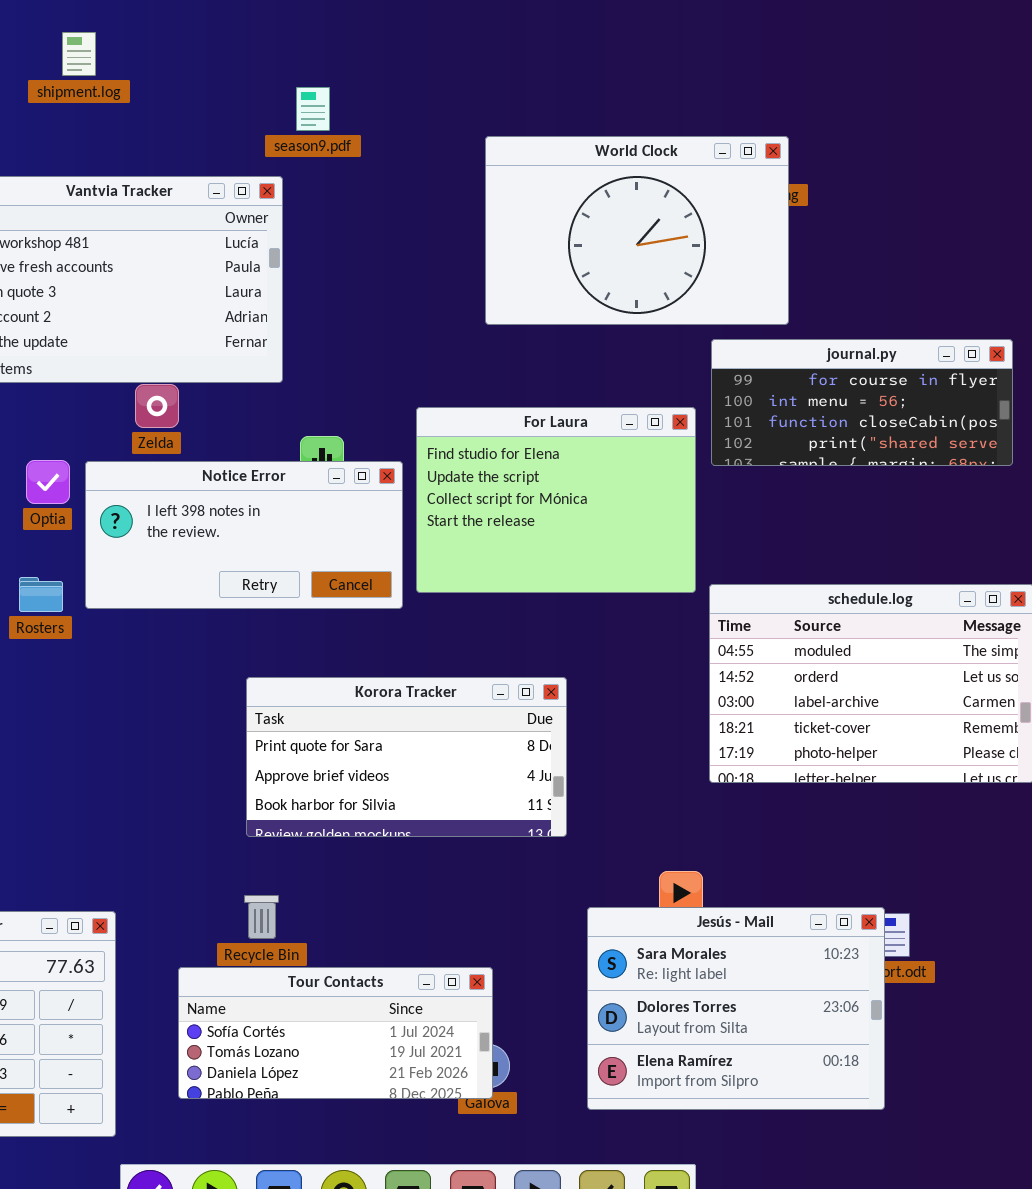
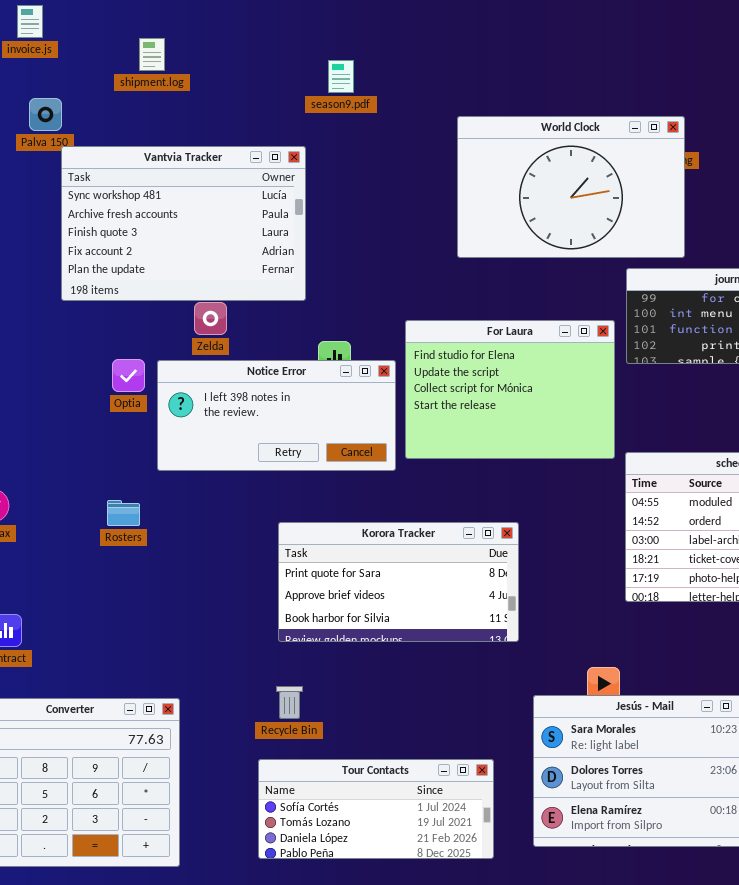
season9.pdf: [296,87,330,131] -> [328,60,354,93], moved
Rosters: [19,577,63,612] -> [107,500,140,526], moved
Tour Contacts: [178,967,493,1099] -> [258,759,494,859], moved

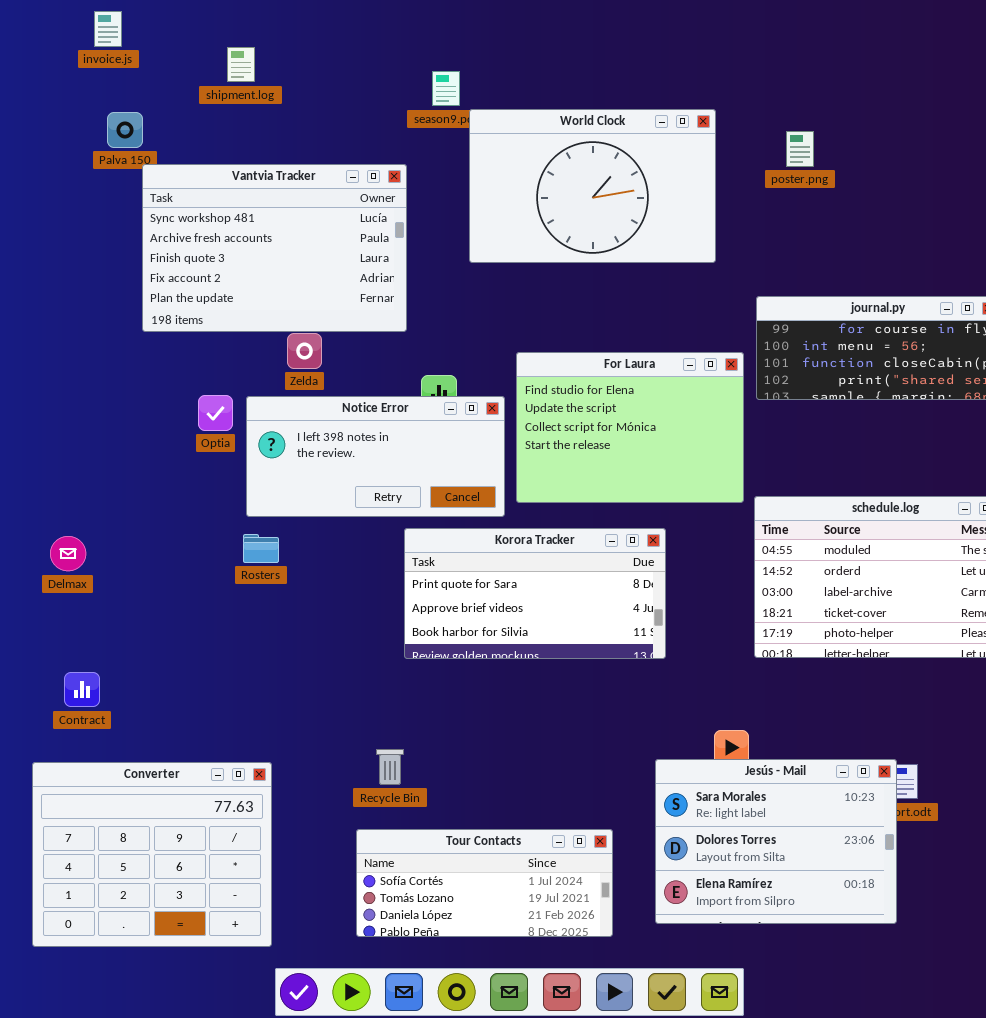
World Clock: [457,116,685,258] -> [469,109,716,263], moved
Rosters: [107,500,140,526] -> [243,534,279,563], moved
Korora Tracker: [278,522,519,642] -> [404,528,666,659], moved

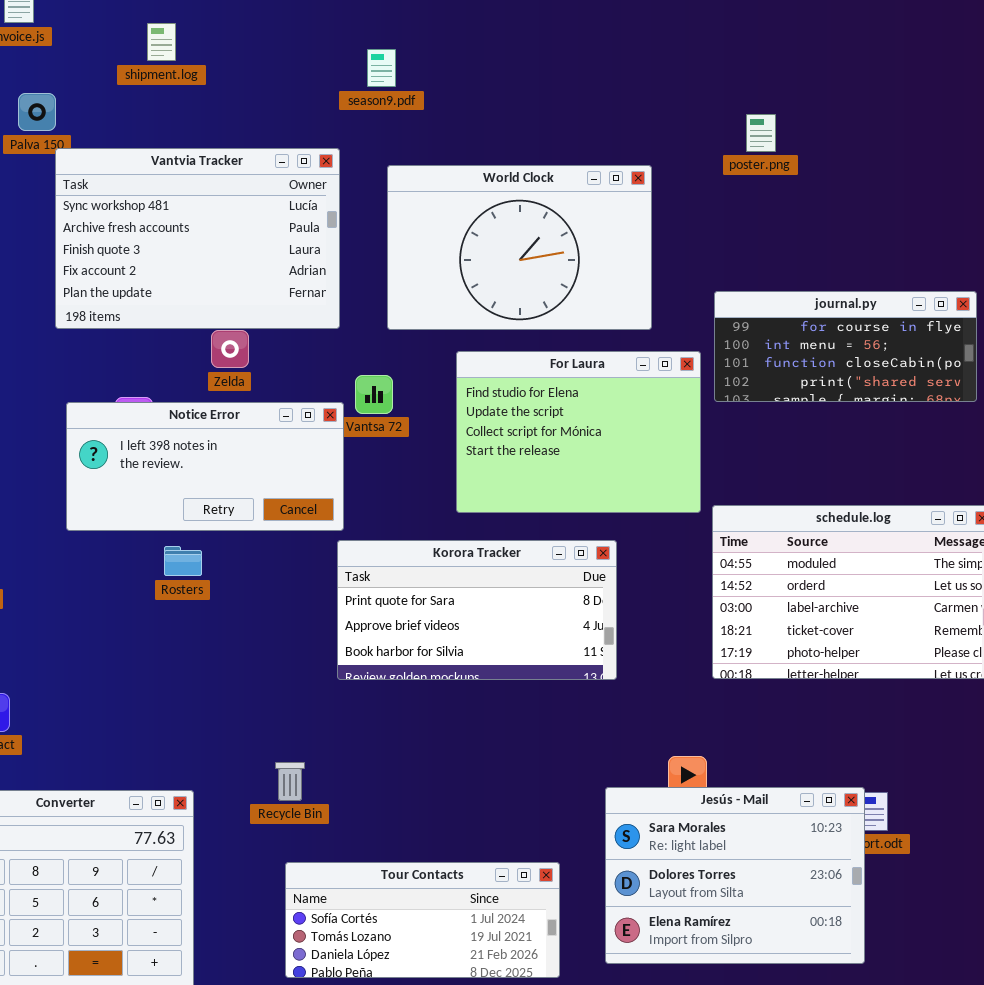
World Clock: [469,109,716,263] -> [387,165,652,330], moved
Notice Error: [246,396,505,517] -> [66,402,344,531], moved
Recycle Bin: [376,749,404,785] -> [275,762,305,801], moved

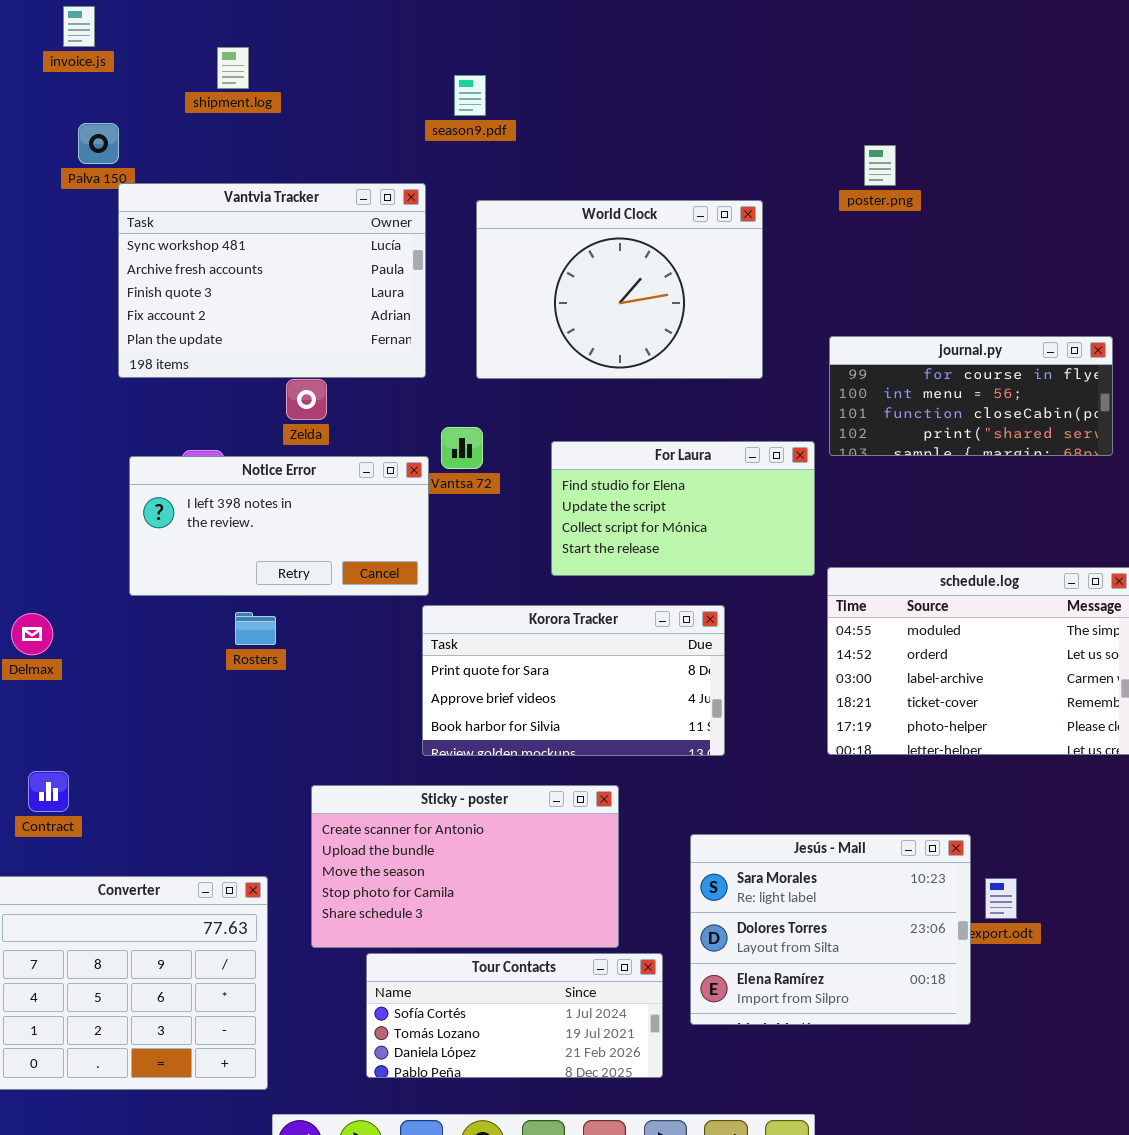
For Laura: [456,351,701,513] -> [551,441,815,576], resized
Sticky - poster: none -> [311,785,619,948], opened
Jesús - Mail: [605,787,865,964] -> [690,834,971,1025], moved

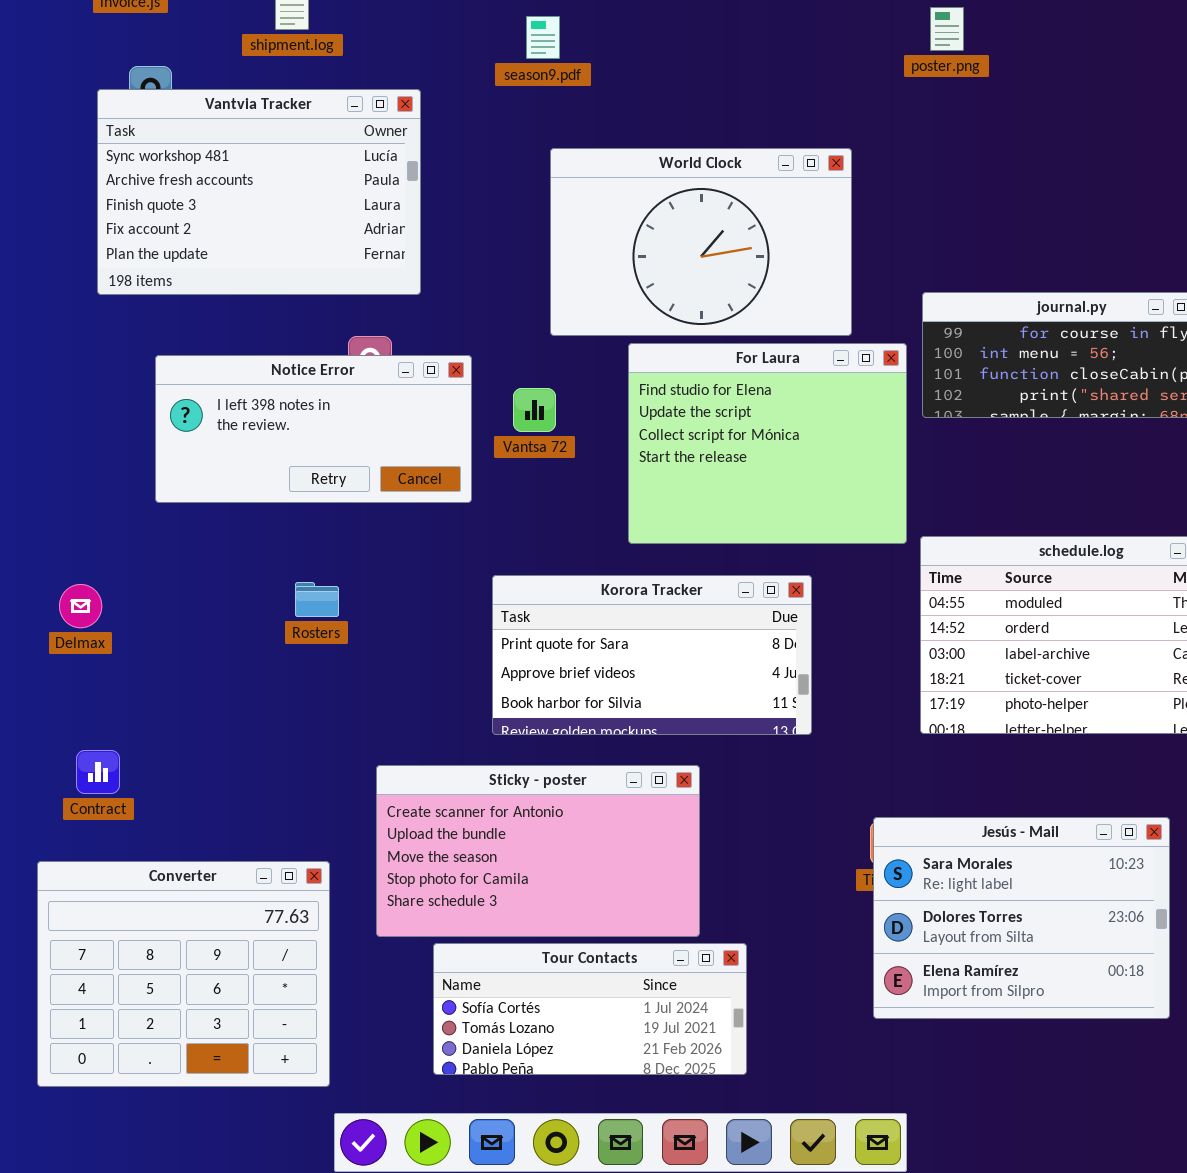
poster.png: [864,145,896,186] -> [930,7,964,51], moved
Vantvia Tracker: [118,183,426,378] -> [97,89,421,295], moved
For Laura: [551,441,815,576] -> [628,343,907,544], resized
Notice Error: [129,456,429,596] -> [155,355,472,503], moved
Jesús - Mail: [690,834,971,1025] -> [873,817,1170,1019], moved

